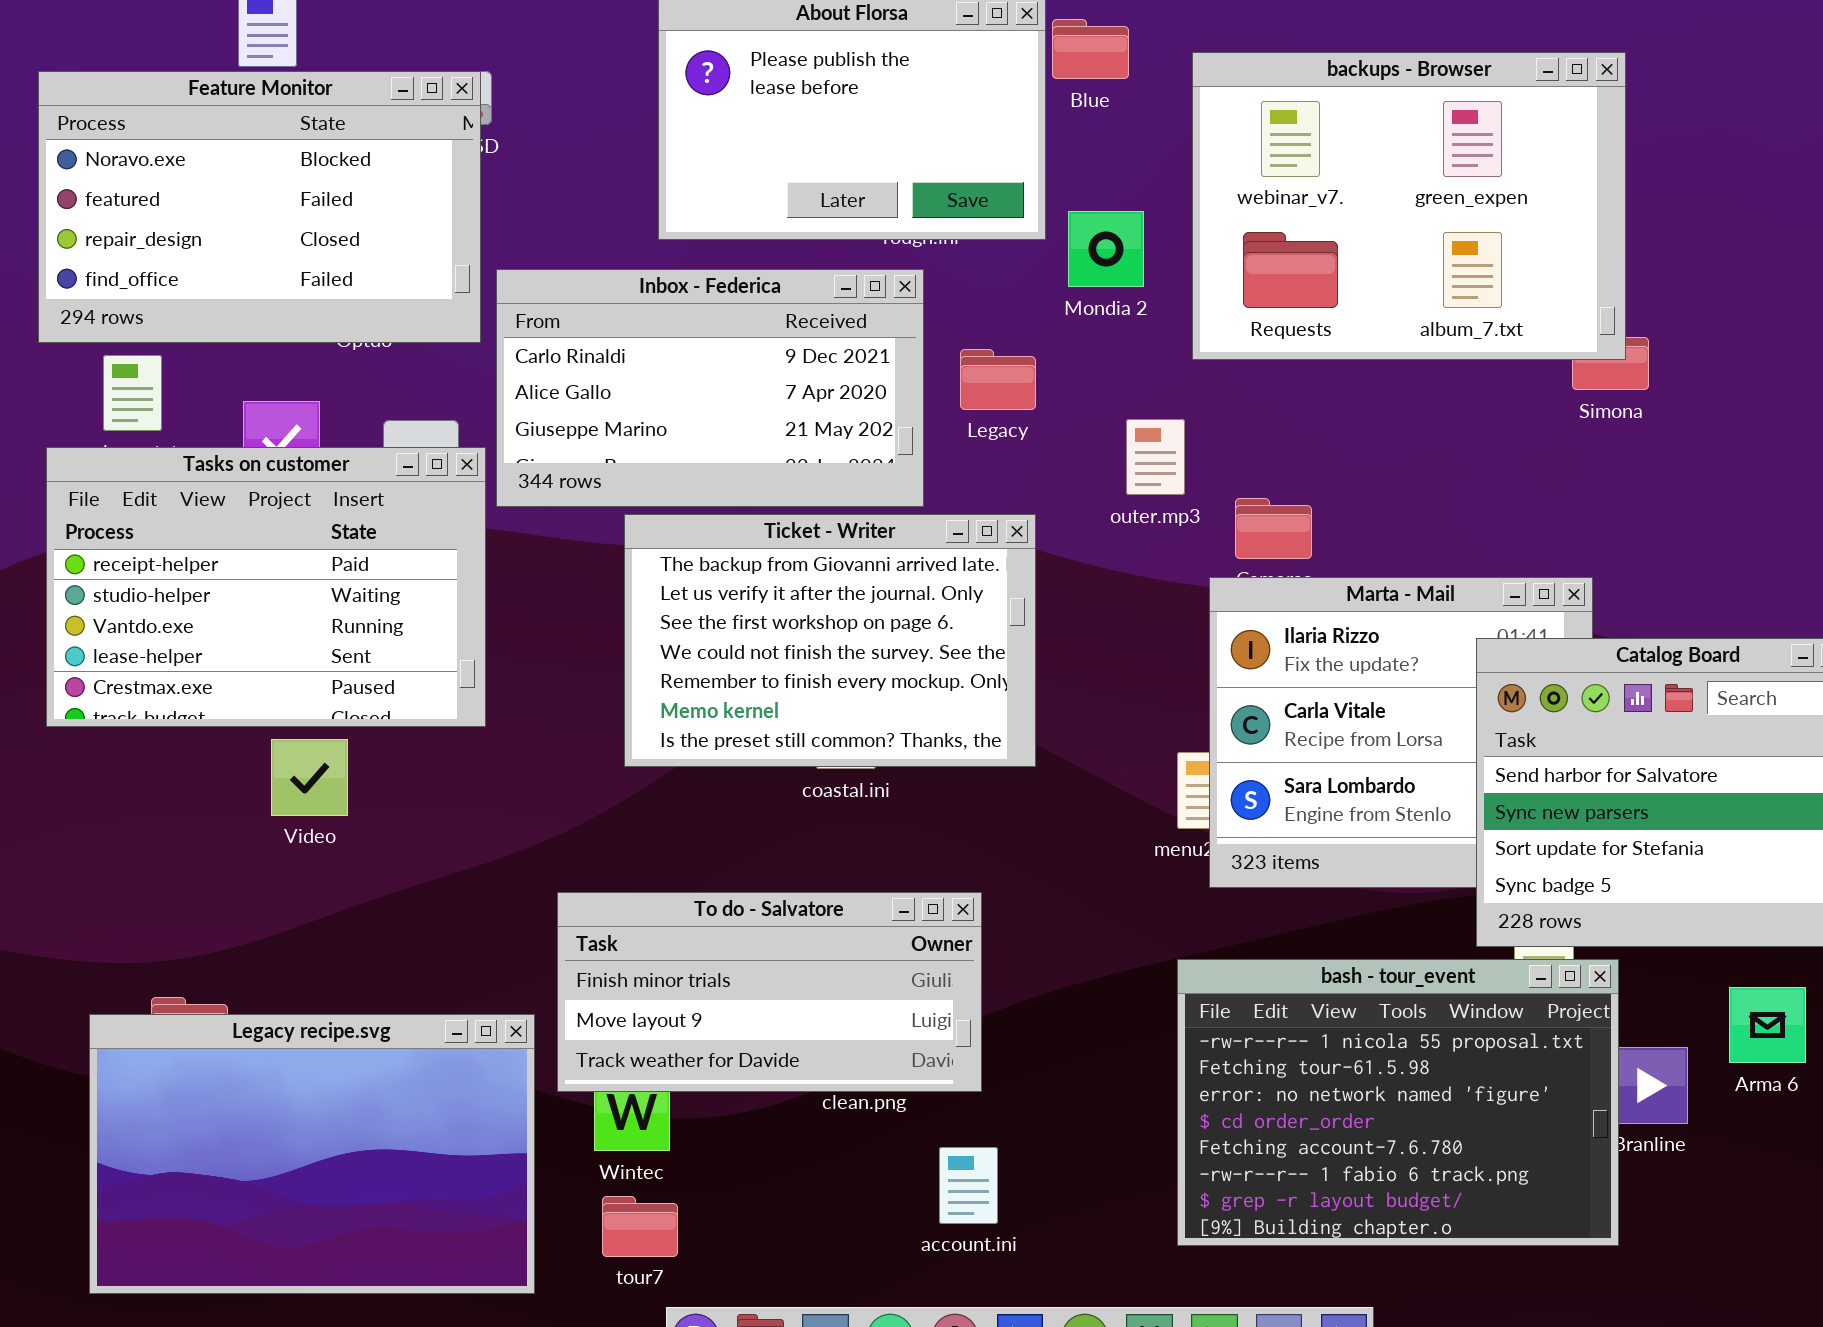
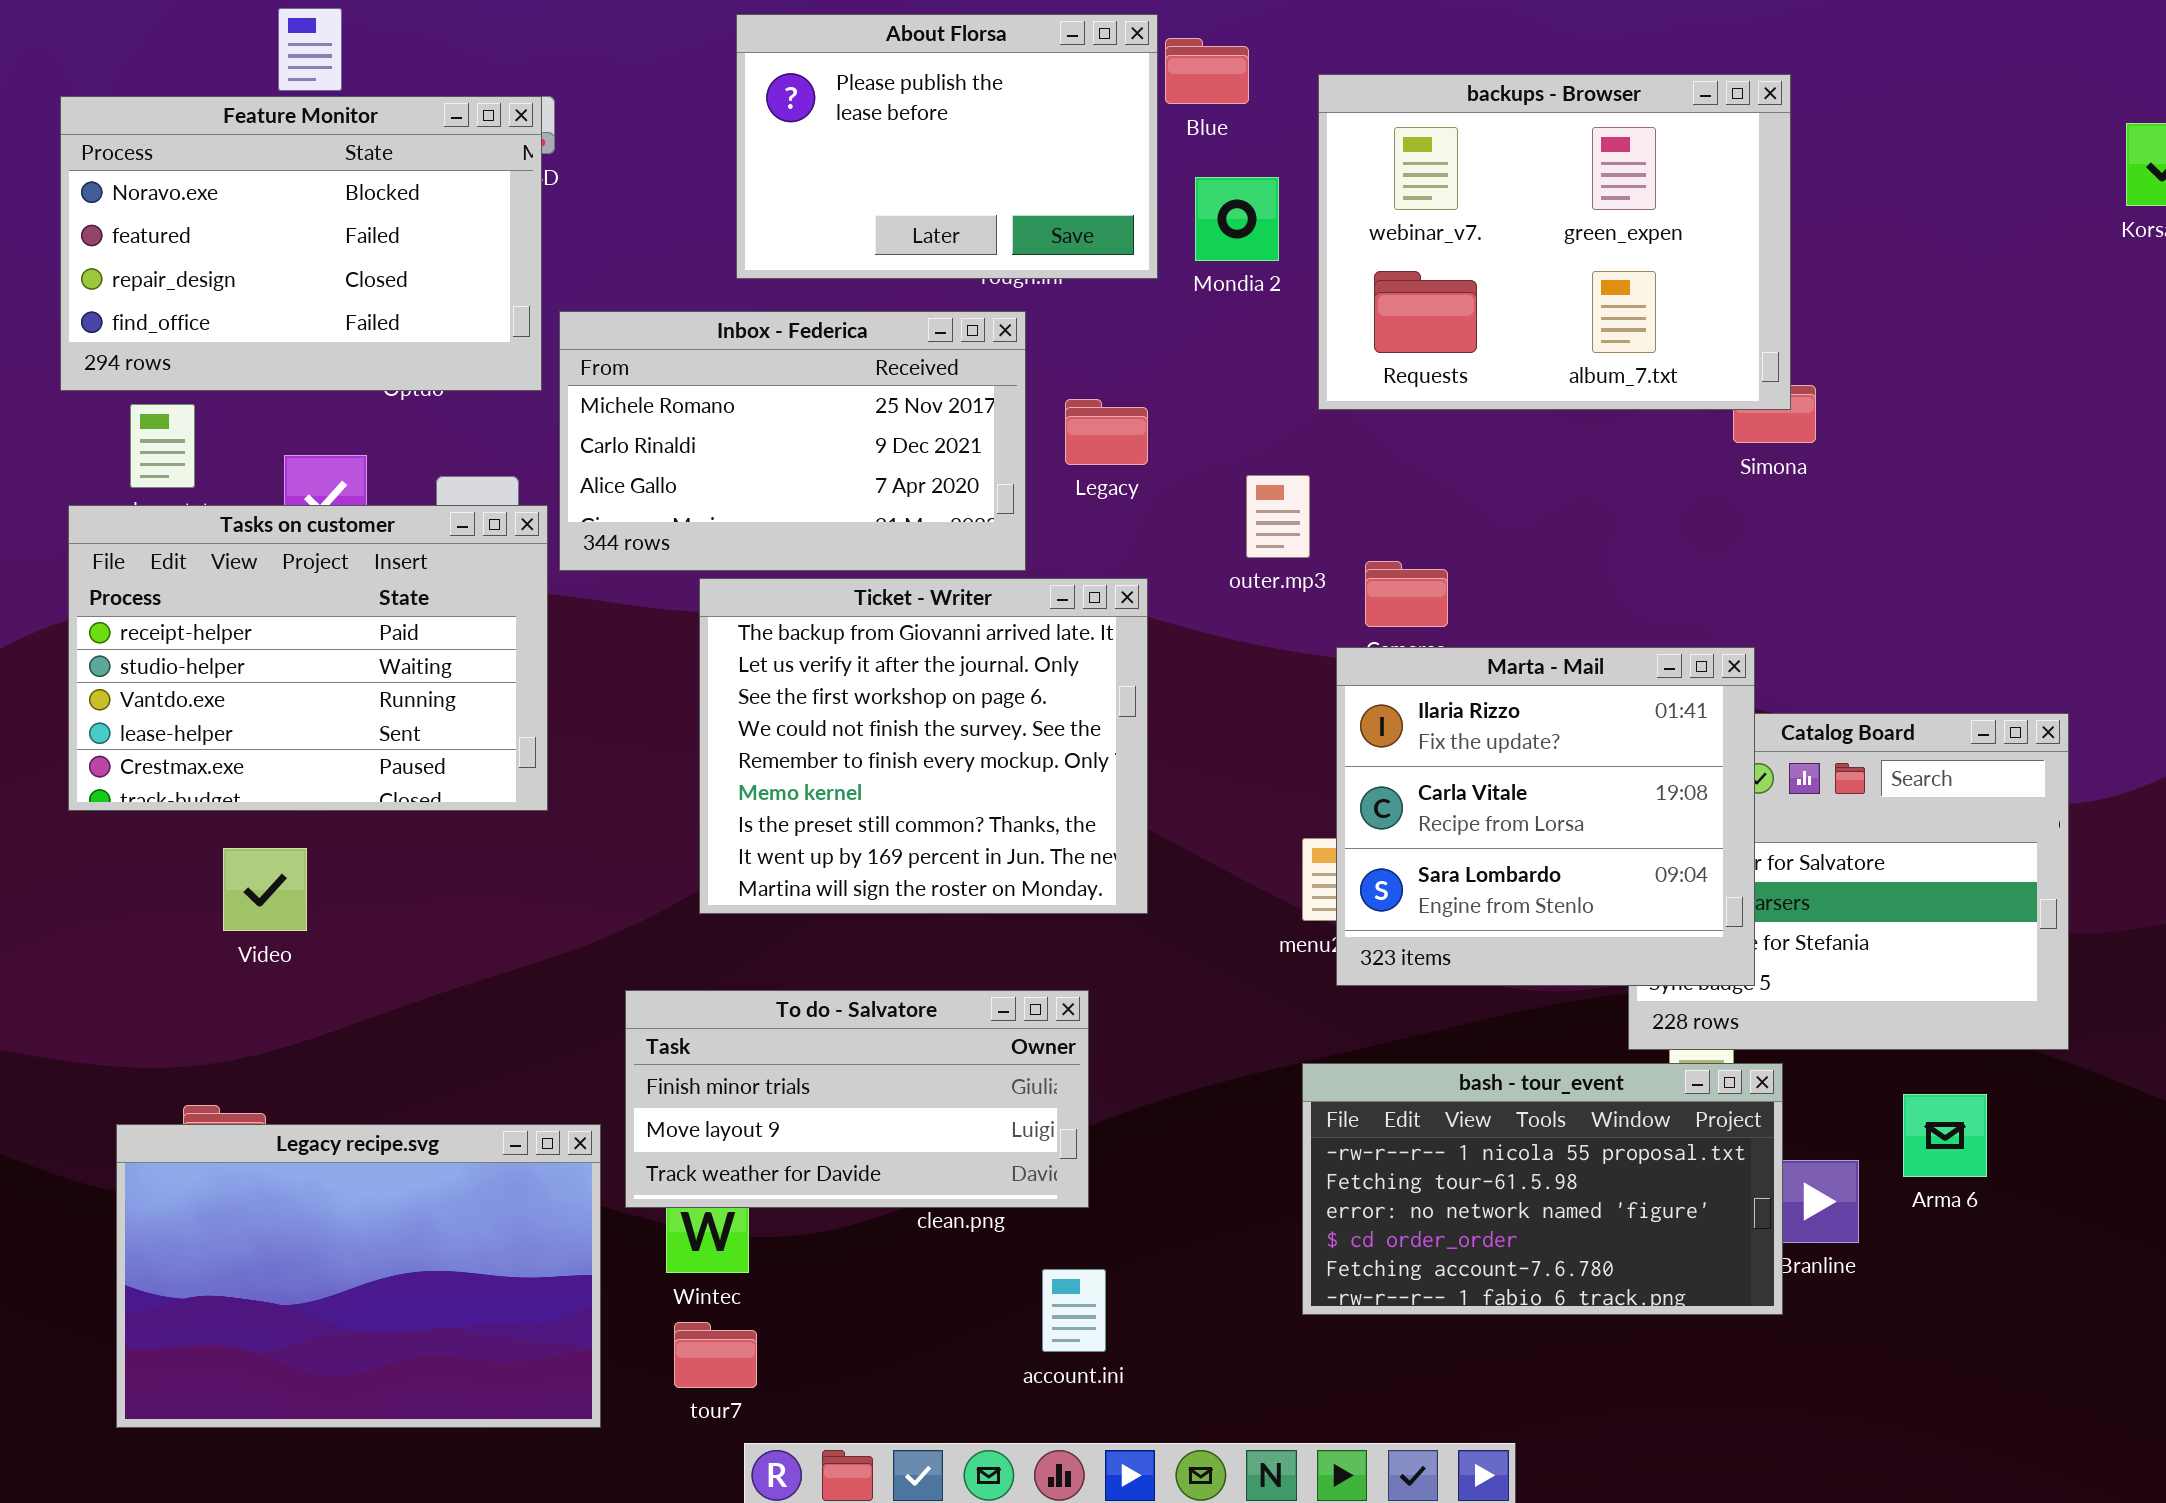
Mondia 2: [1068,211,1144,287] -> [1195,177,1279,261], moved
Inbox - Federica: [496,269,924,507] -> [559,311,1026,571], scrolled up 1 row
Ticket - Writer: [624,514,1036,767] -> [699,578,1148,914], resized
Marta - Mail: [1209,577,1593,888] -> [1336,647,1755,986], raised
Video: [271,739,348,816] -> [223,848,307,931], moved
bash - tour_event: [1177,959,1619,1246] -> [1302,1063,1783,1315], resized

